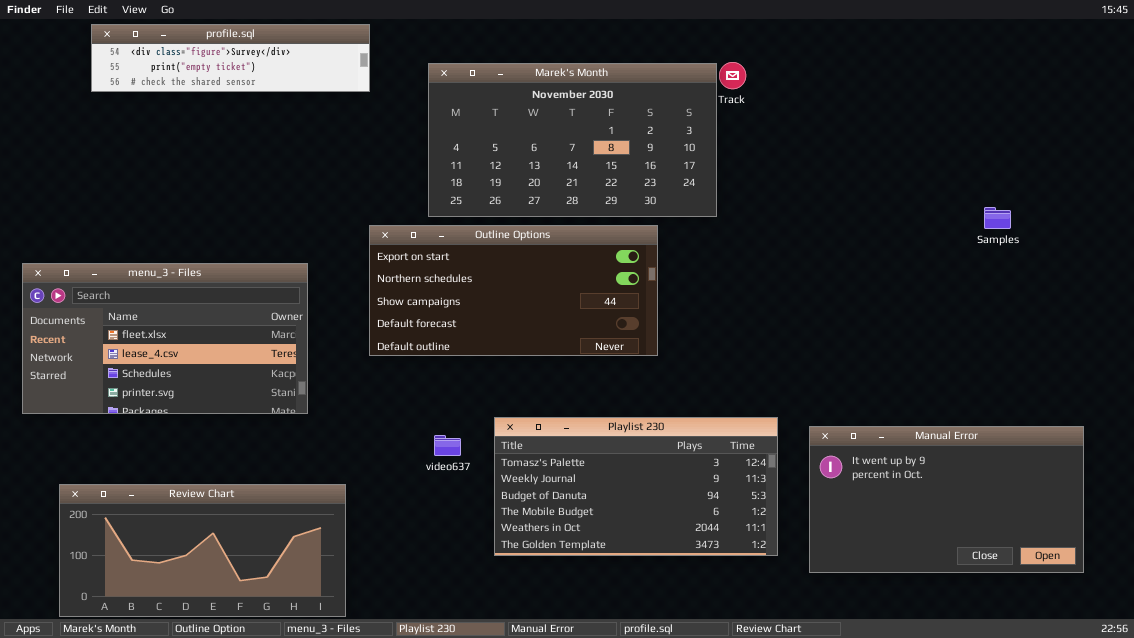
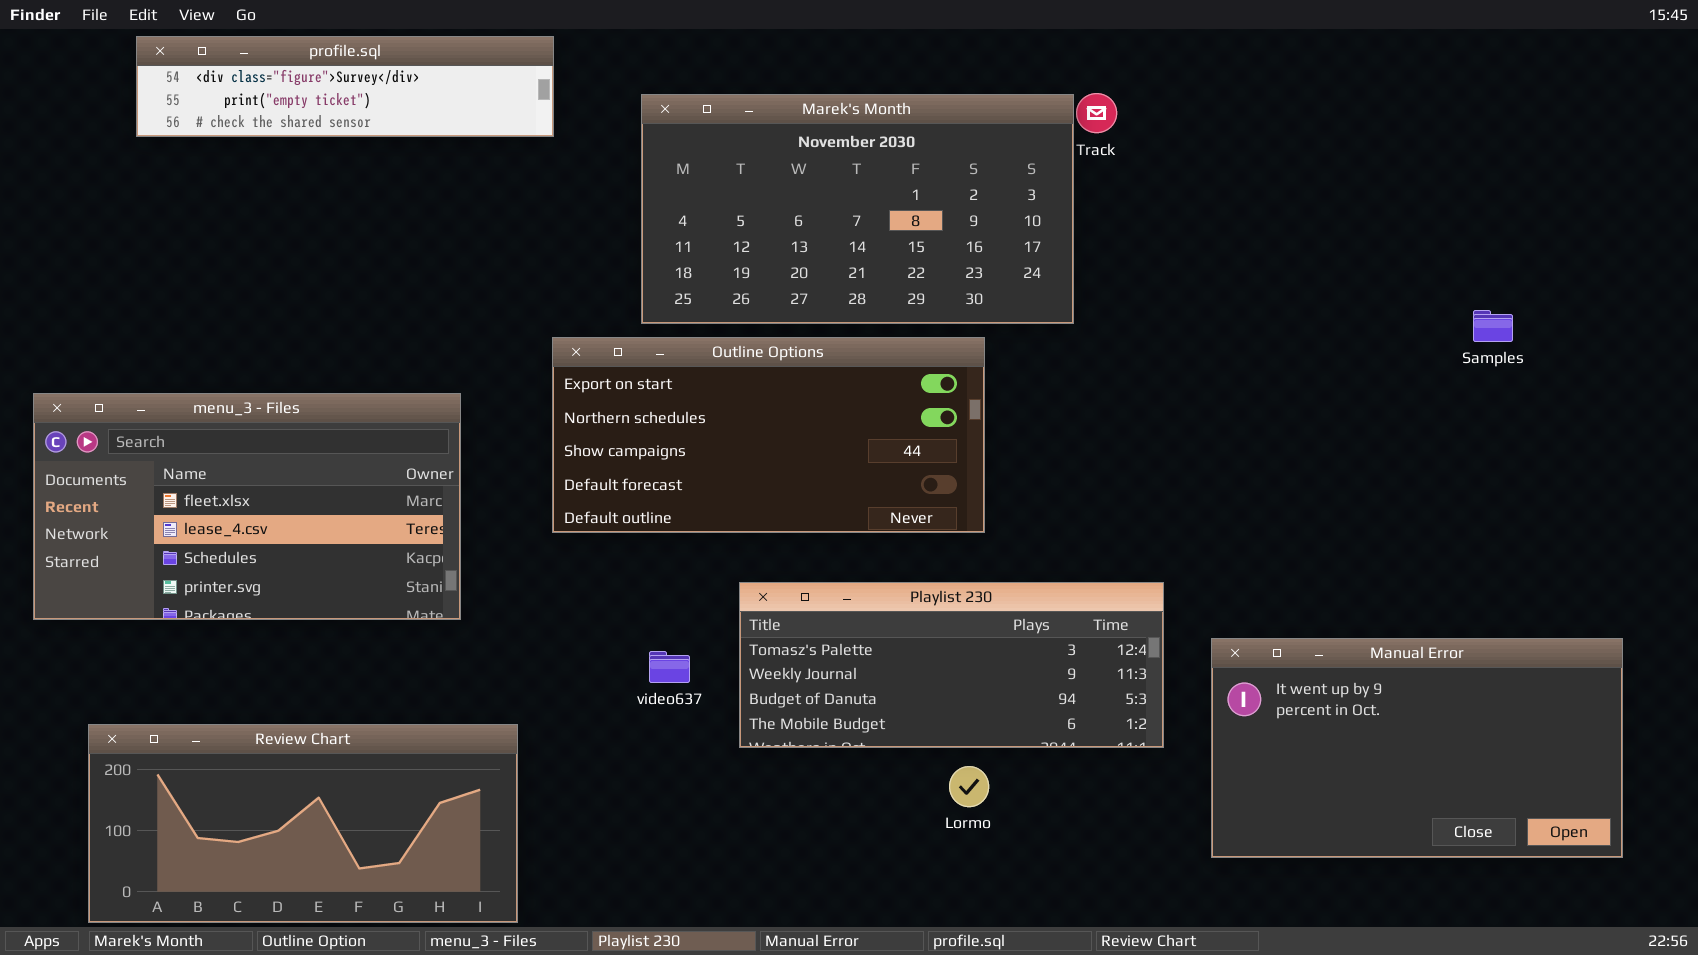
Playlist 230: [494,417,778,556] -> [739,582,1164,748], moved, resized

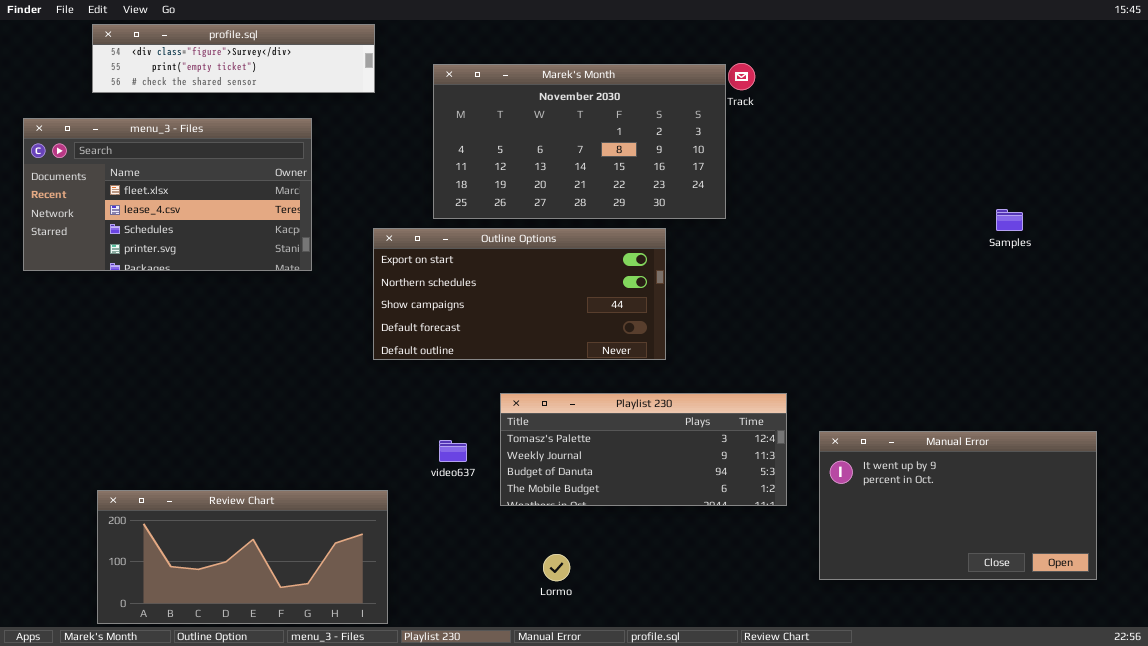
menu_3 - Files: [33,393,461,620] -> [23,118,312,271], moved
Review Chart: [88,724,518,923] -> [97,490,388,624], moved
Lormo: [949,766,989,807] -> [543,554,570,581], moved

